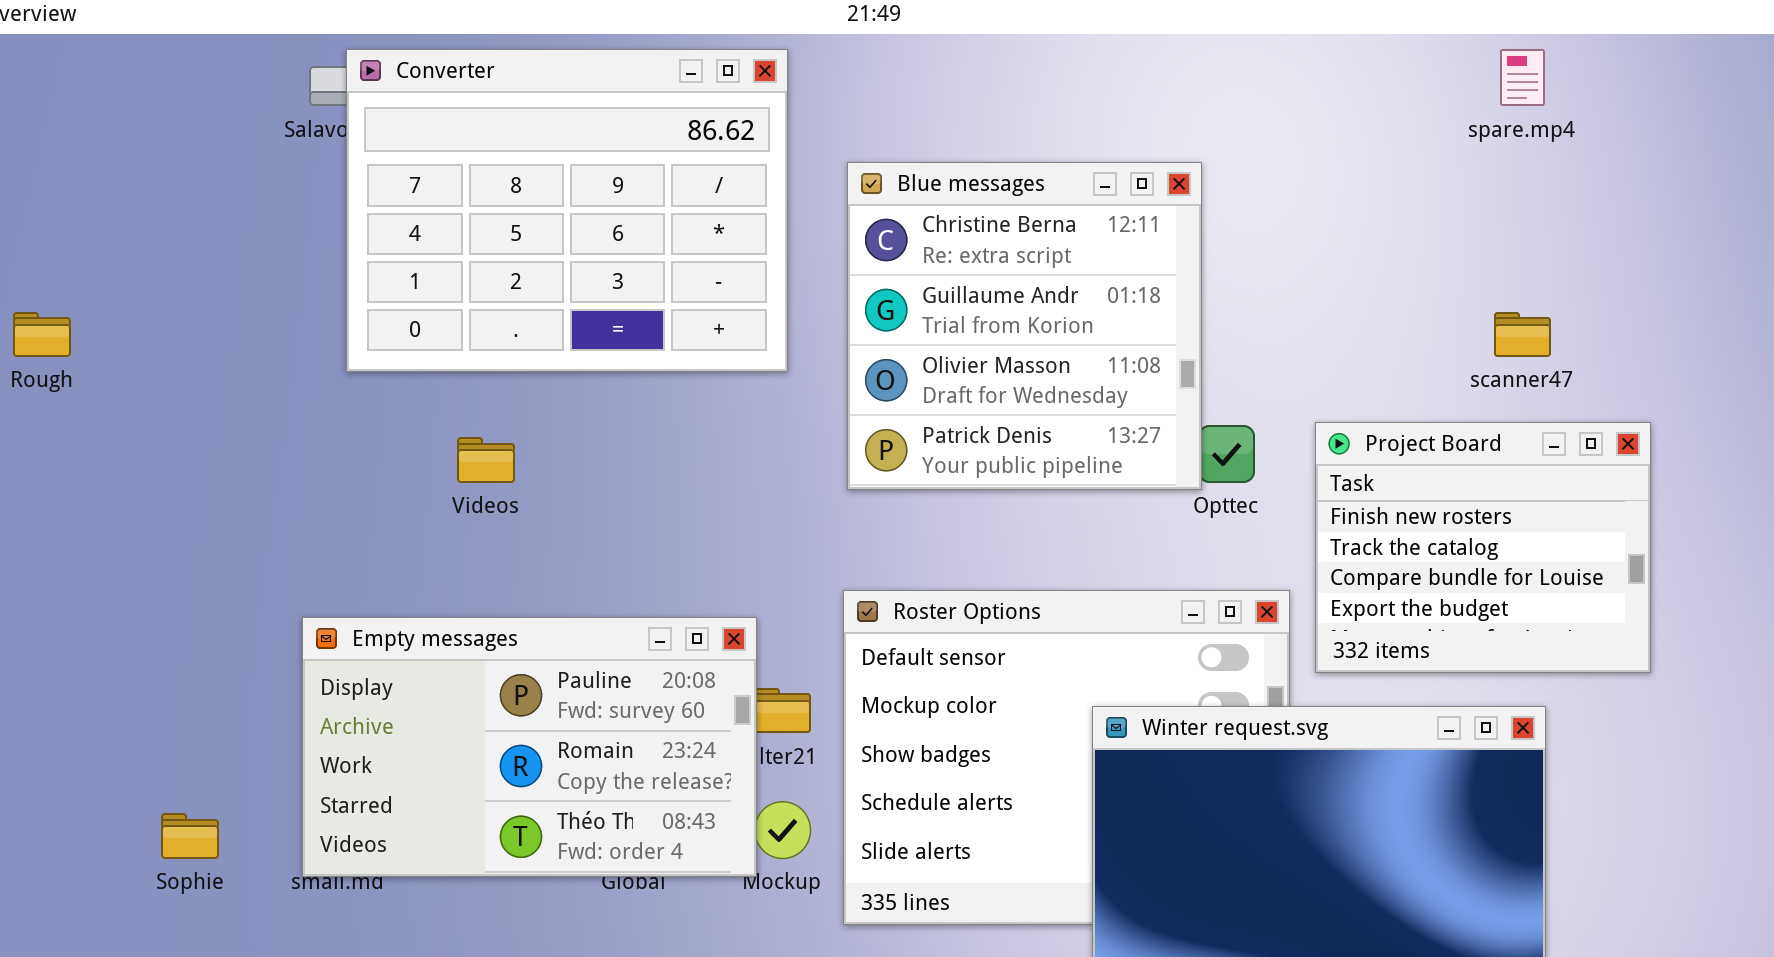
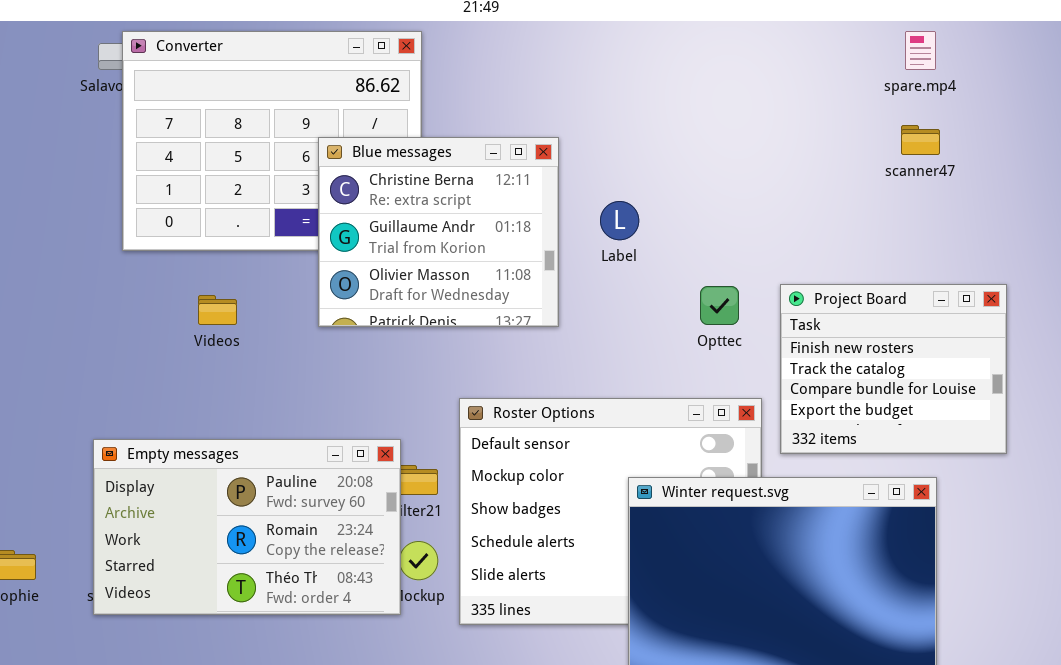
Blue messages: [847,162,1202,490] -> [318,137,559,327], moved, resized
scanner47: [1494,312,1551,357] -> [901,125,940,155], moved
Empty messages: [302,617,757,877] -> [93,439,401,615], moved

